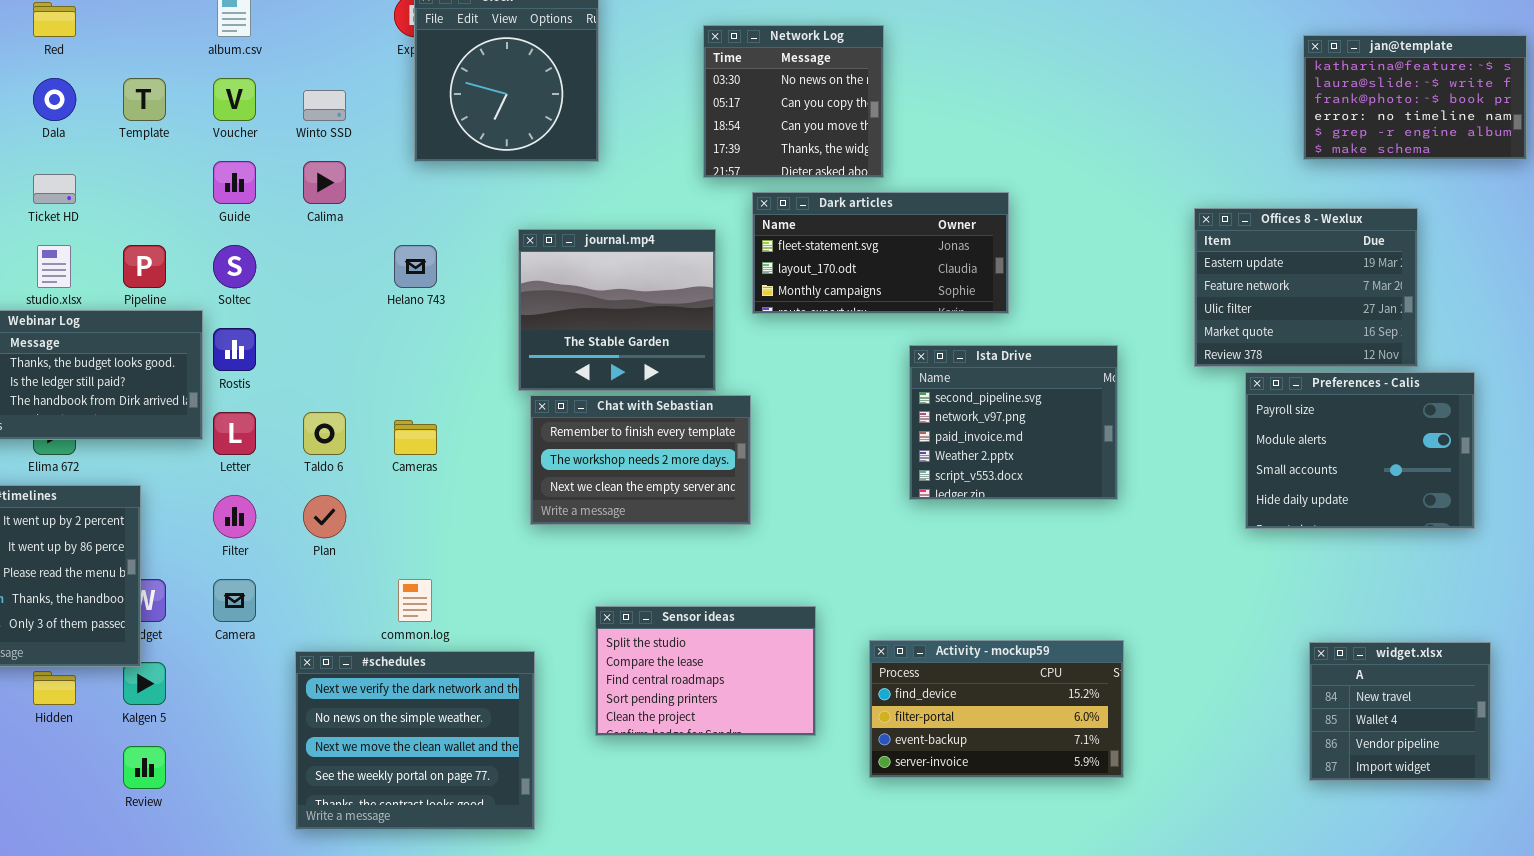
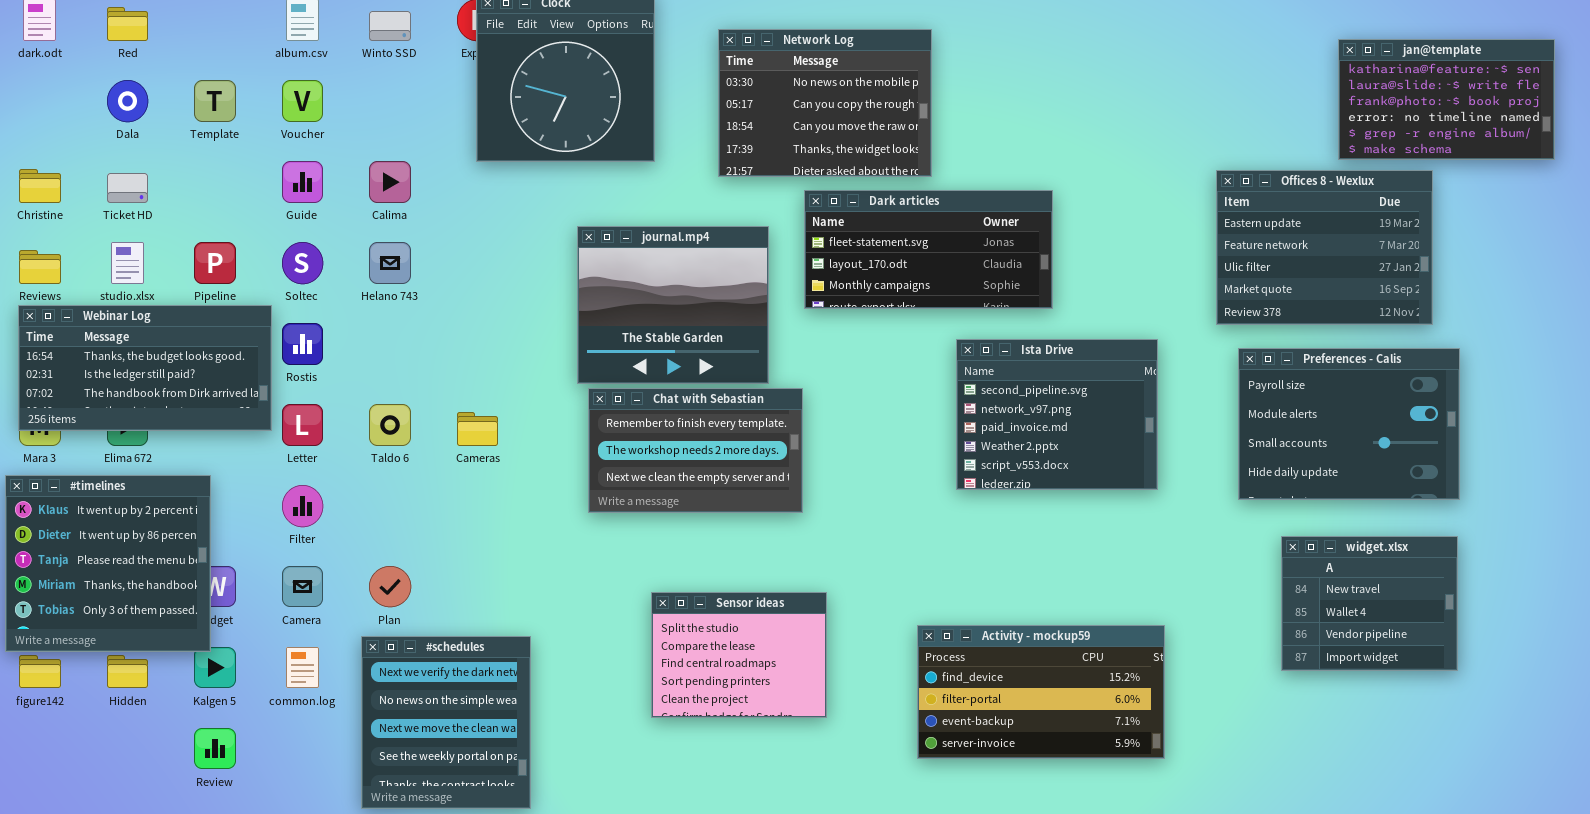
Network Log: [703,25,884,178] -> [718,29,932,177], resized
Winto SSD: [303,90,346,121] -> [369,11,411,41], moved
Offices 8 - Wexlux: [1194,208,1418,367] -> [1216,170,1433,325], moved
Helano 743: [394,245,437,288] -> [369,242,411,284], moved
Preferences - Calis: [1245,372,1475,529] -> [1238,348,1460,500], moved
Plan: [303,495,346,538] -> [369,566,411,607], moved
common.log: [398,579,432,622] -> [286,647,319,688], moved
Sensor ideas: [595,606,816,736] -> [651,592,827,718], resized
widget.xlsx: [1309,642,1491,781] -> [1281,536,1458,671], moved
#schedules: [295,651,535,830] -> [361,636,531,809], resized

